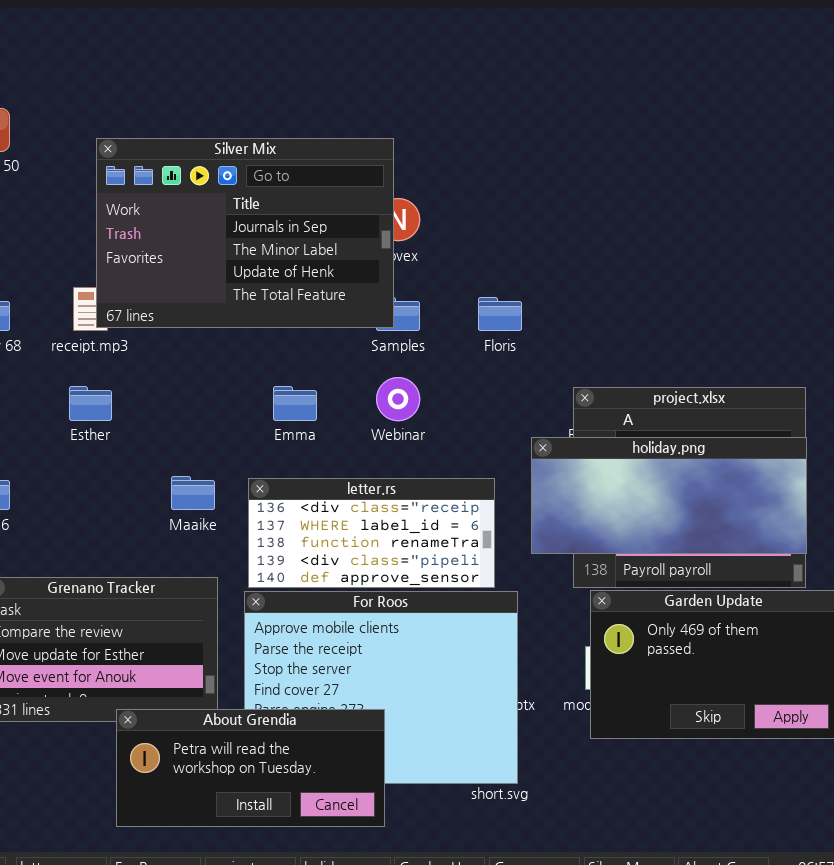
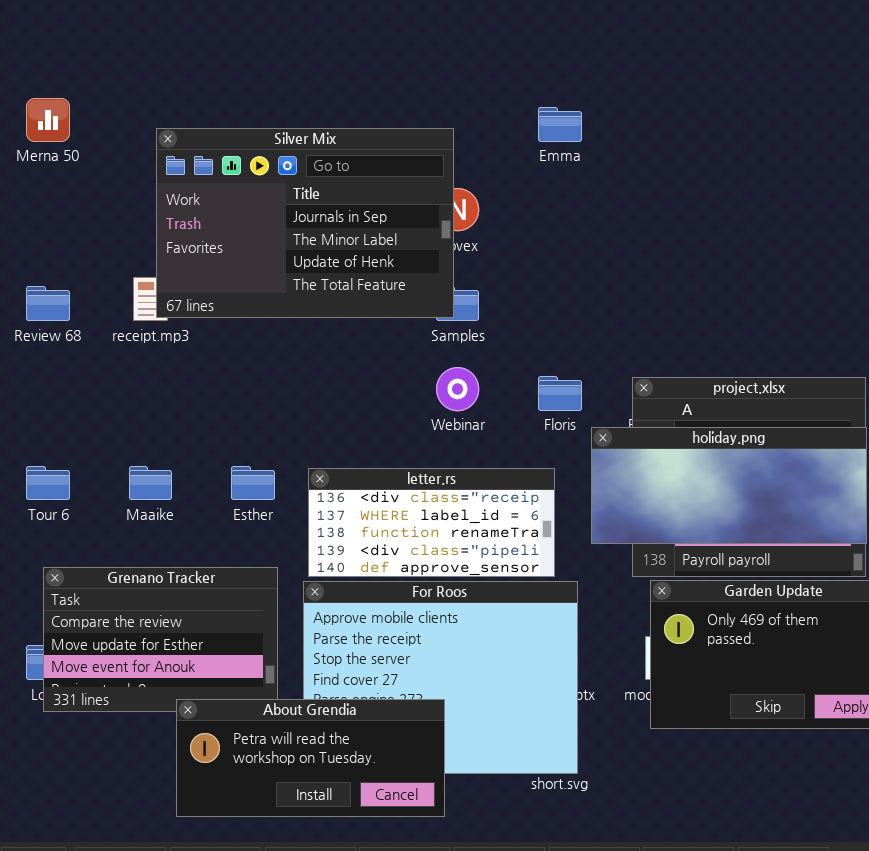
Floris: [478,297,522,331] -> [538,376,582,411], moved
Esther: [69,386,112,421] -> [231,466,275,500], moved
Emma: [273,386,317,421] -> [538,107,582,142], moved
Maaike: [171,476,215,510] -> [129,466,172,500], moved

